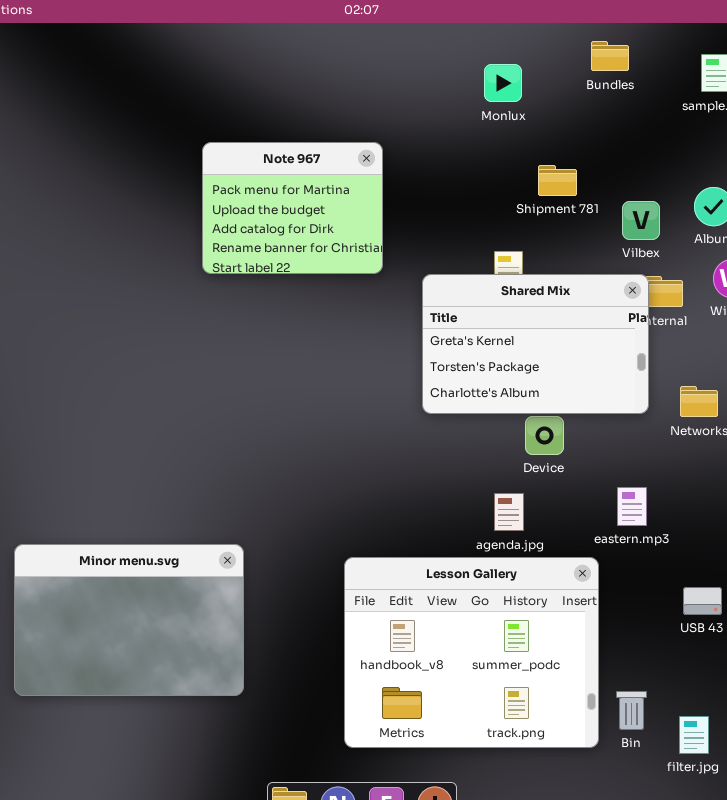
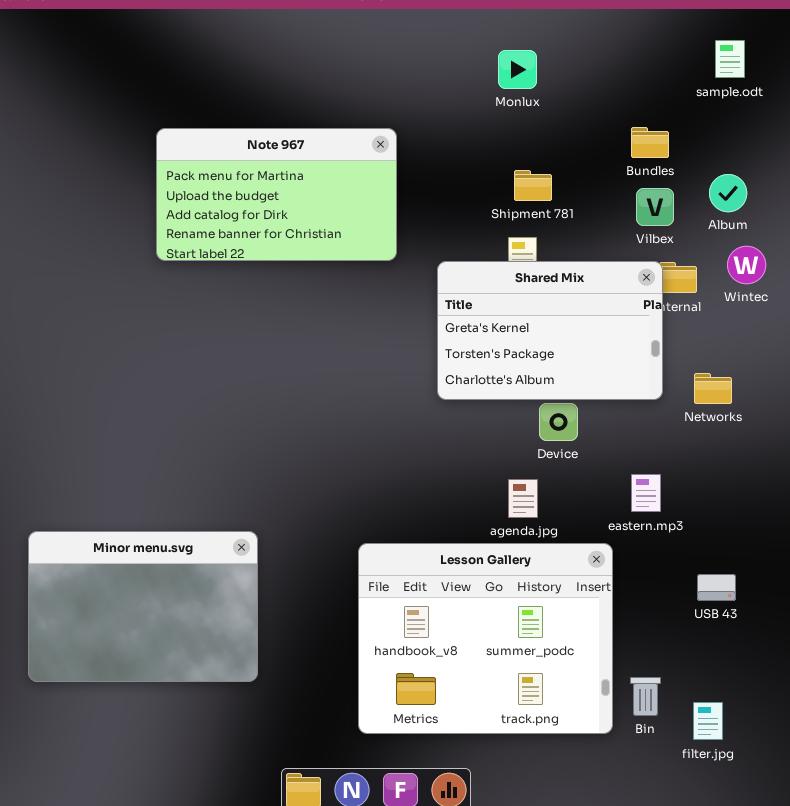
Bundles: [591,41,629,71] -> [631,127,669,158], moved
Note 967: [202,142,383,274] -> [156,128,397,261], resized
Shipment 781: [538,165,577,196] -> [514,170,552,201], moved

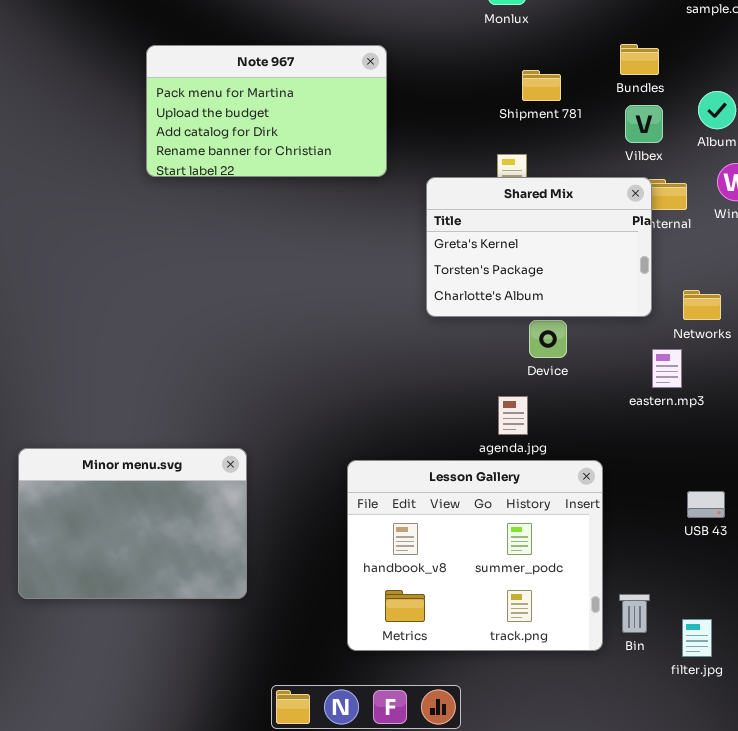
Shipment 781: [514,170,552,201] -> [522,70,561,101], moved
eastern.mp3: [631,474,661,512] -> [652,349,682,388], moved

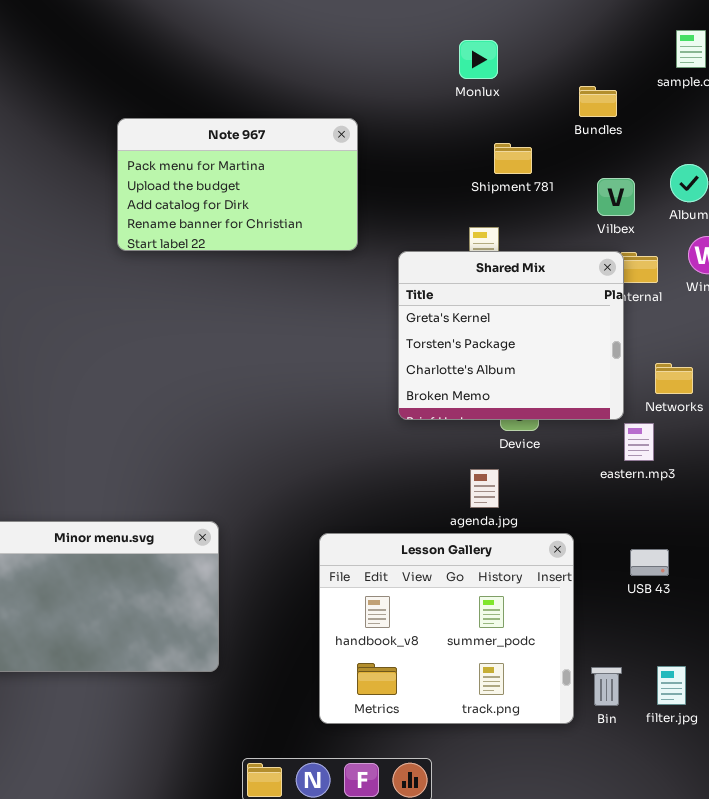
Bundles: [620,44,659,75] -> [579,86,617,117], moved
Shared Mix: [426,177,652,317] -> [398,251,624,420], resized
USB 43: [687,491,725,518] -> [630,549,669,576], moved
filter.jpg: [682,619,712,657] -> [657,666,686,705], moved

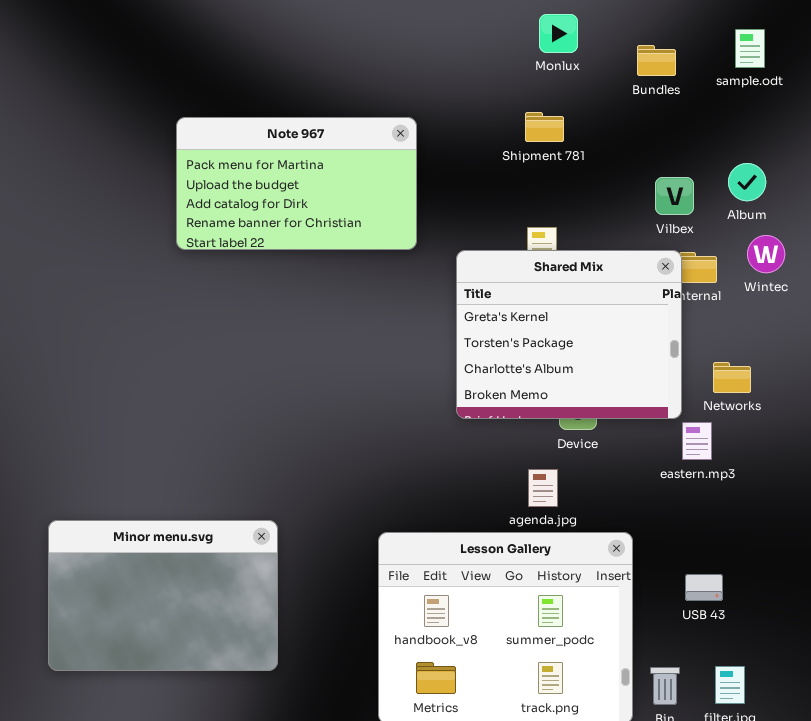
Monlux: [459,40,498,79] -> [539,14,578,53], moved
Bundles: [579,86,617,117] -> [637,45,676,76], moved
Shipment 781: [494,143,532,174] -> [525,112,564,142], moved
USB 43: [630,549,669,576] -> [685,574,723,601], moved

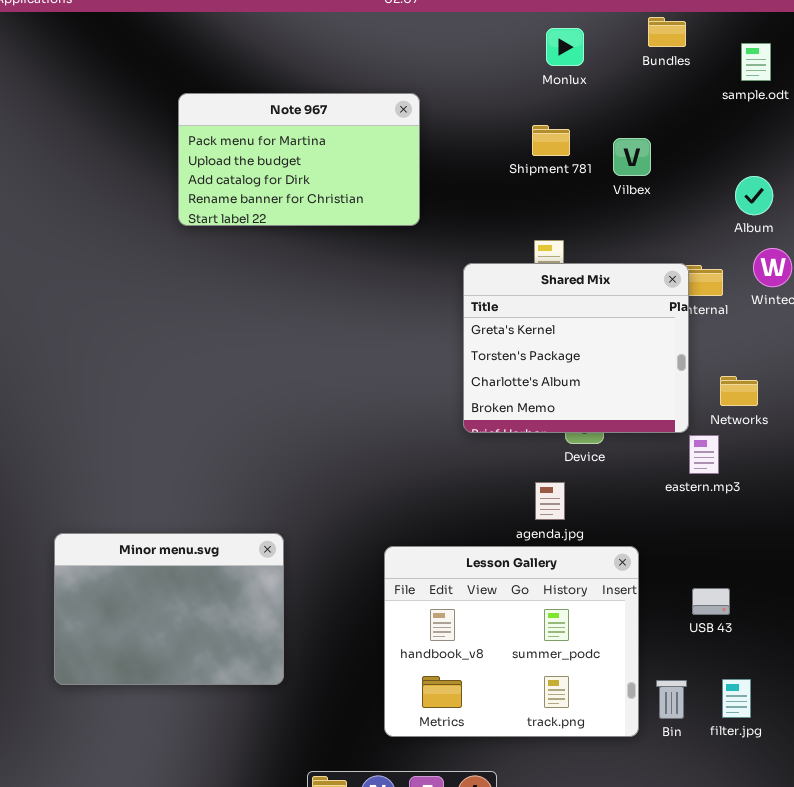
Bundles: [637,45,676,76] -> [648,17,686,47], moved
Note 967: [176,117,417,250] -> [178,93,420,226], moved
Vilbex: [655,177,694,215] -> [613,138,651,176], moved

